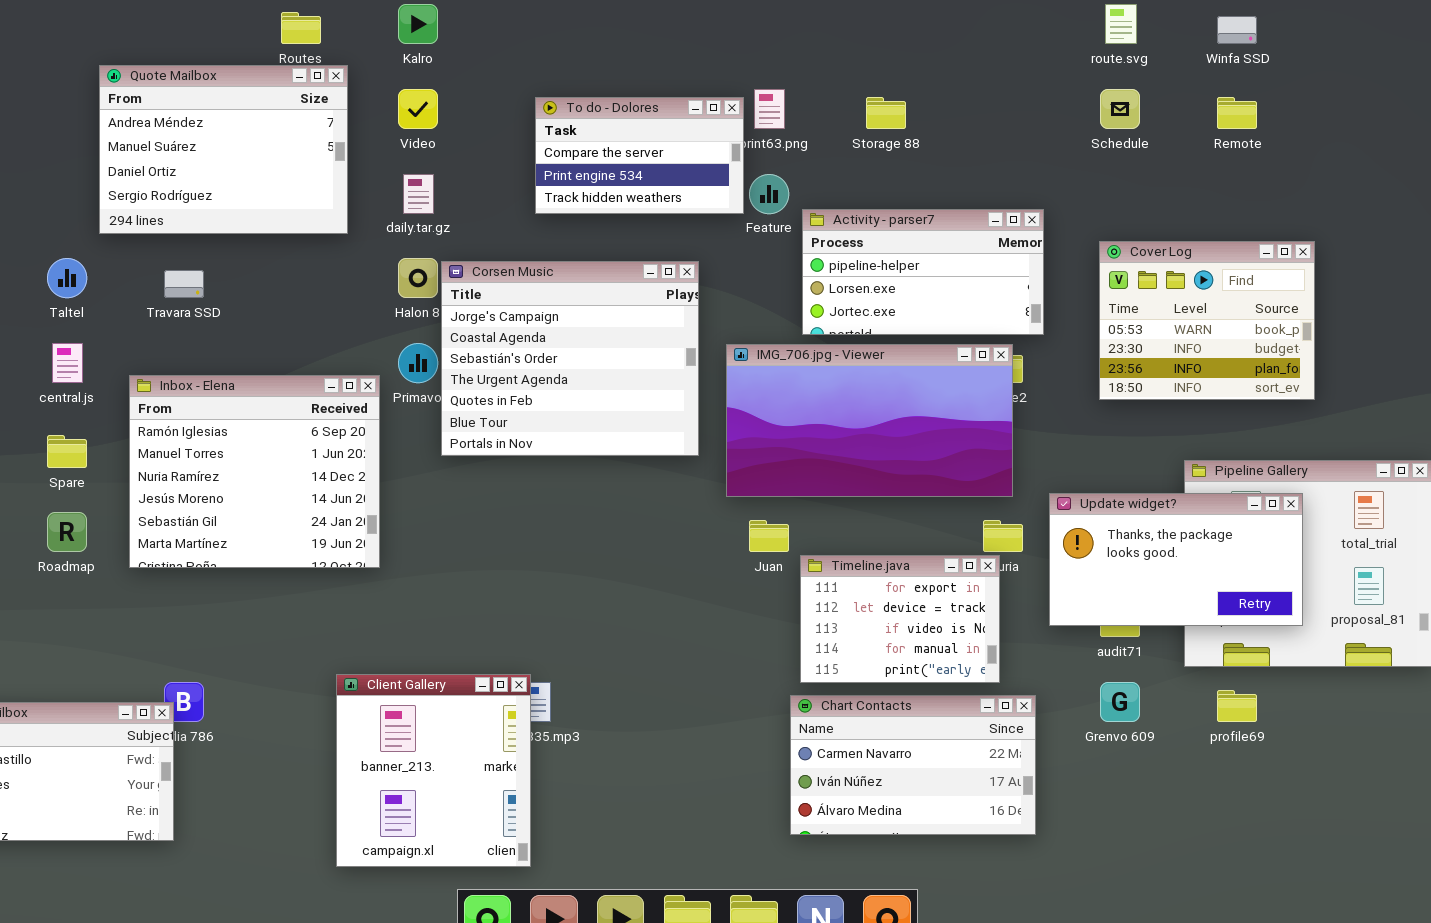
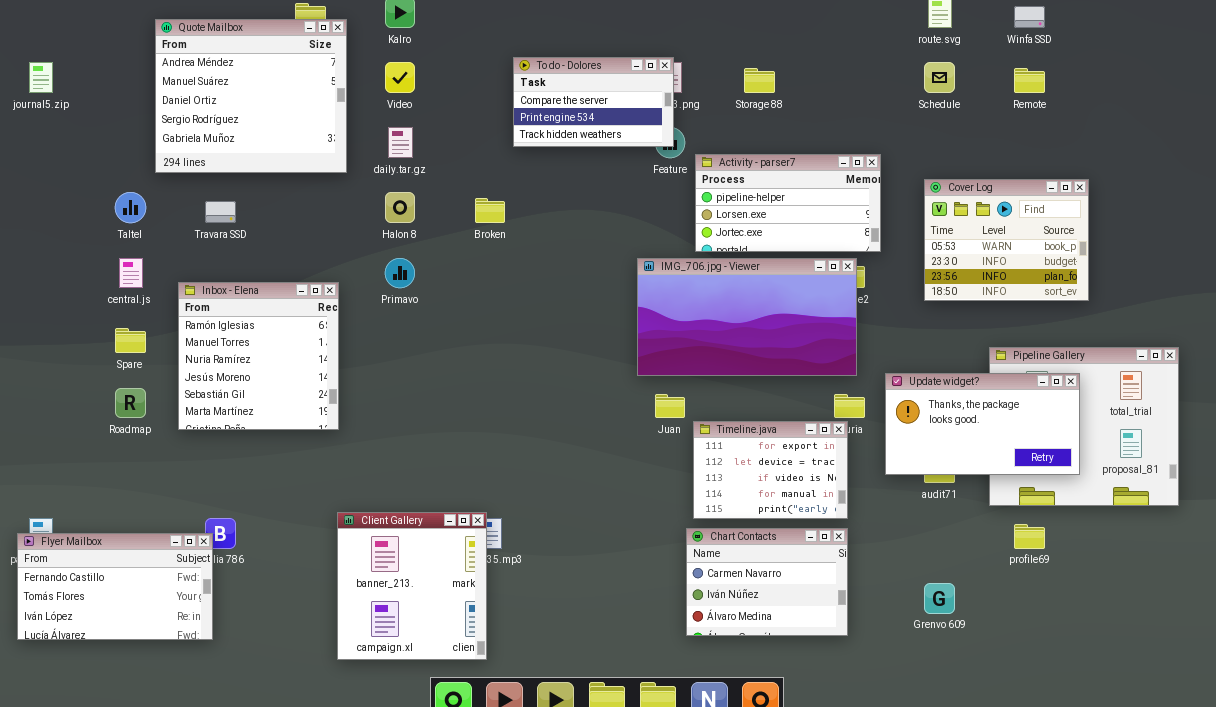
Quote Mailbox: [99,65,348,234] -> [155,19,347,173], resized
To do - Dolores: [535,97,744,214] -> [513,57,674,147], moved
Corsen Music: [441,261,699,456] -> none, closed
Inbox - Elena: [129,375,380,568] -> [178,282,339,430], resized
Grenvo 609: [1100,682,1140,722] -> [924,583,955,614], moved
Chart Contacts: [790,695,1036,835] -> [686,528,848,636], resized

